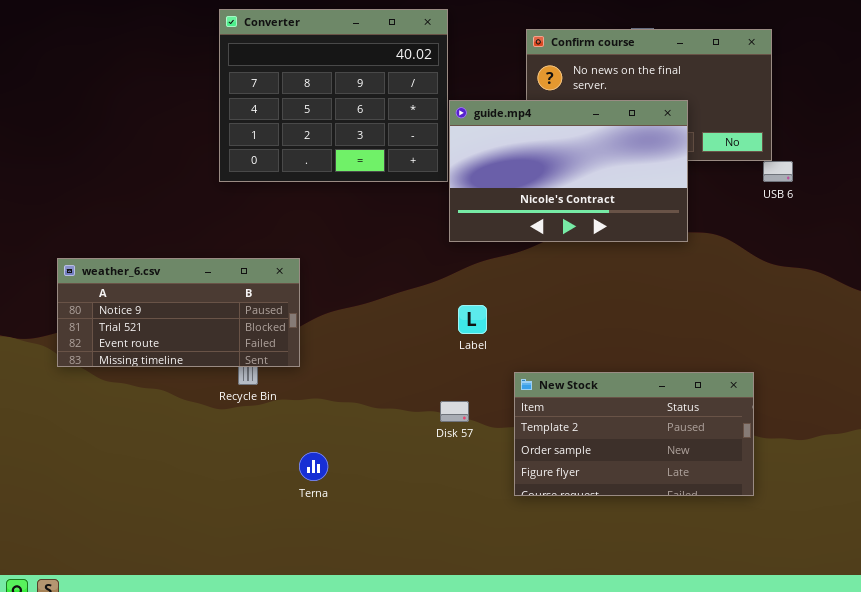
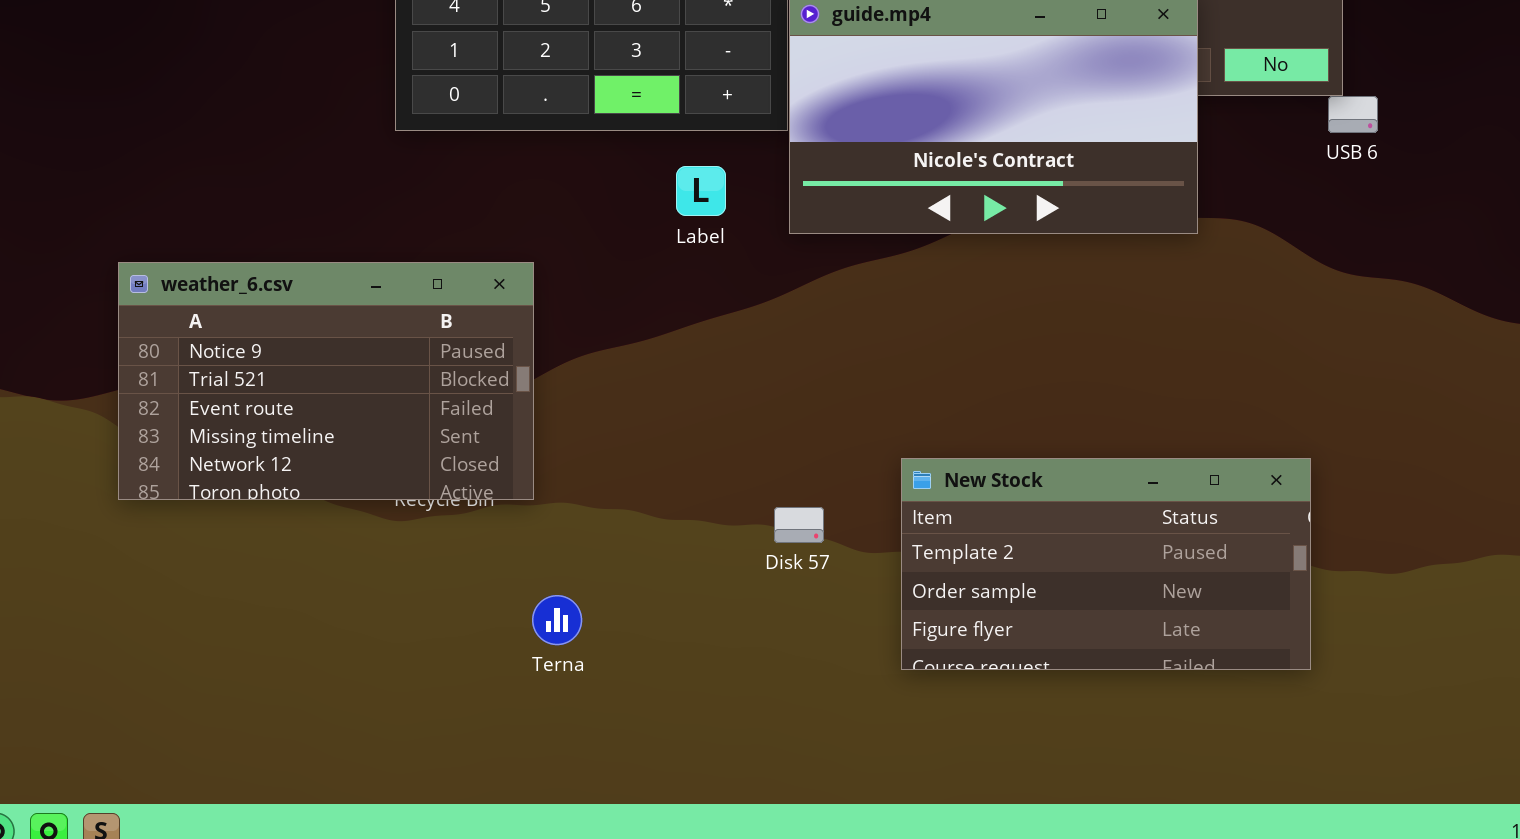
weather_6.csv: [57,258,300,367] -> [118,262,534,500], resized
Label: [458,305,487,334] -> [676,166,726,216], moved

